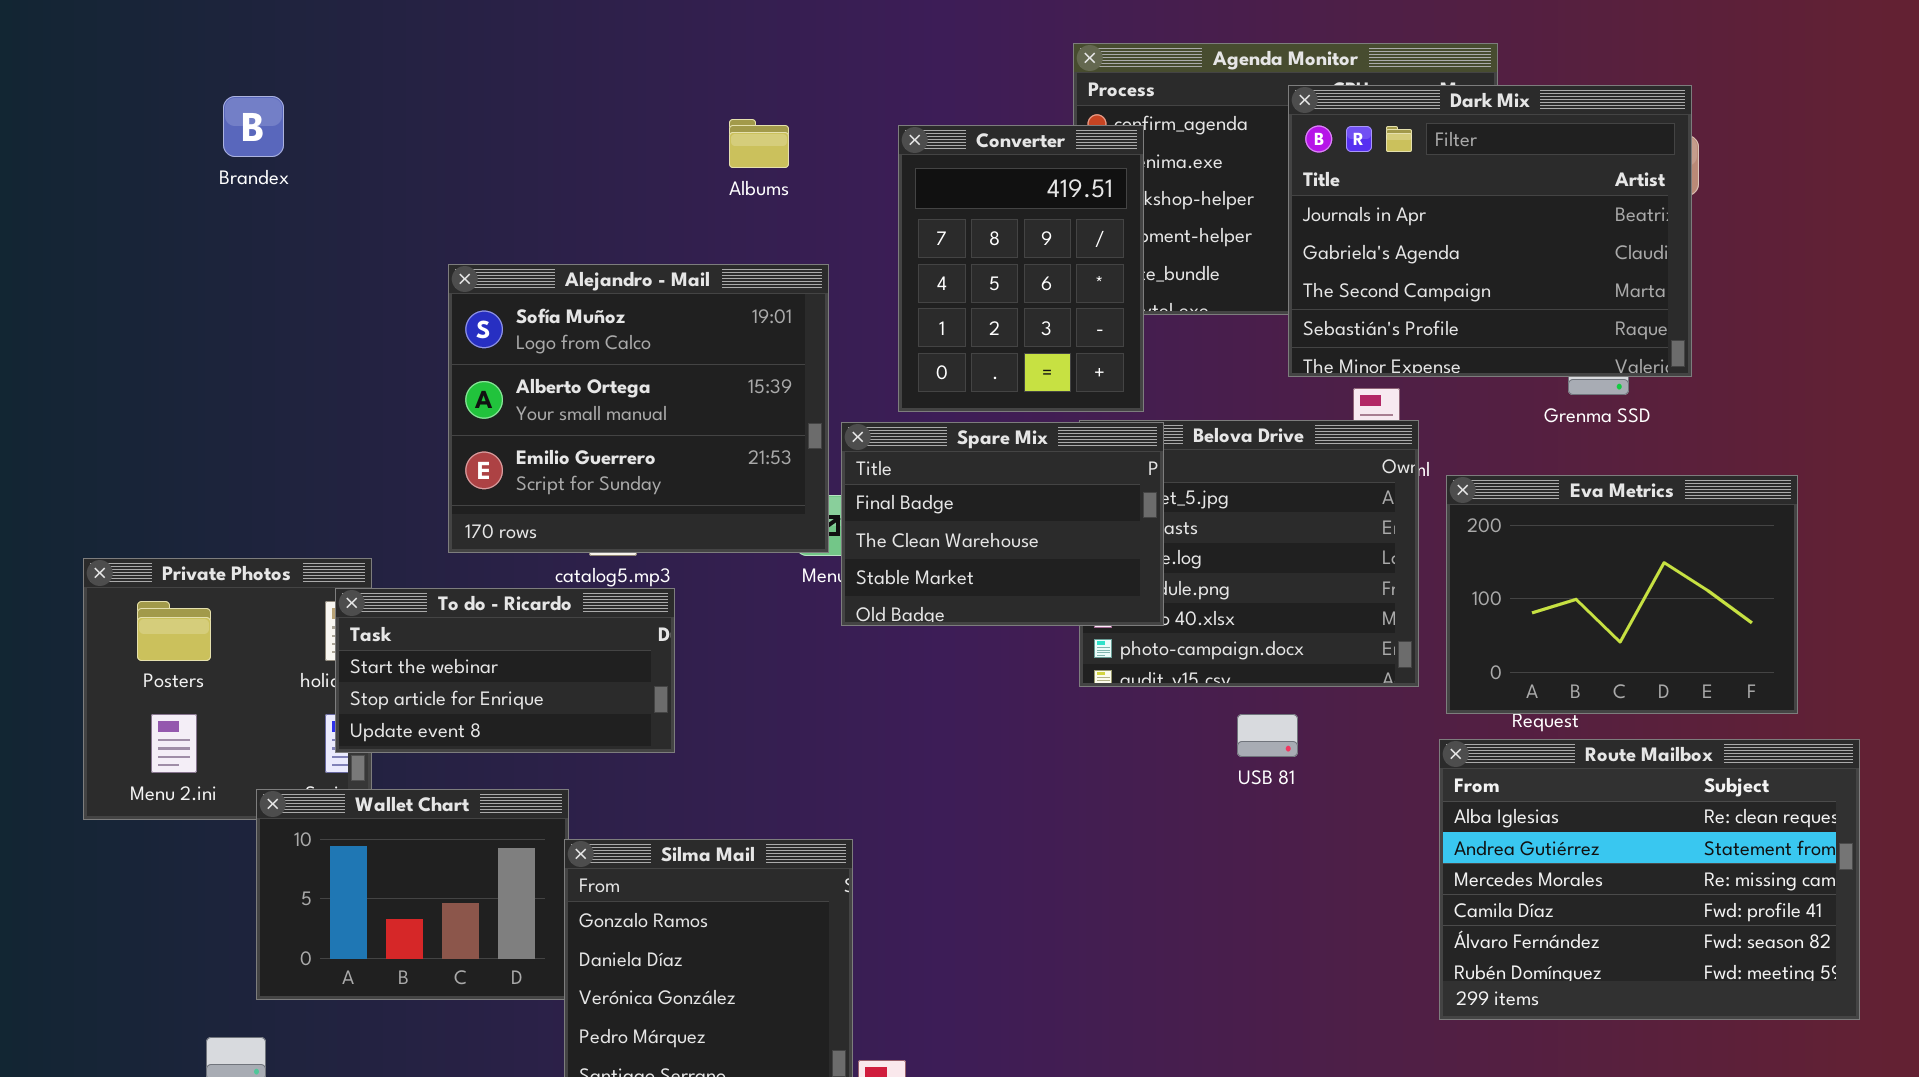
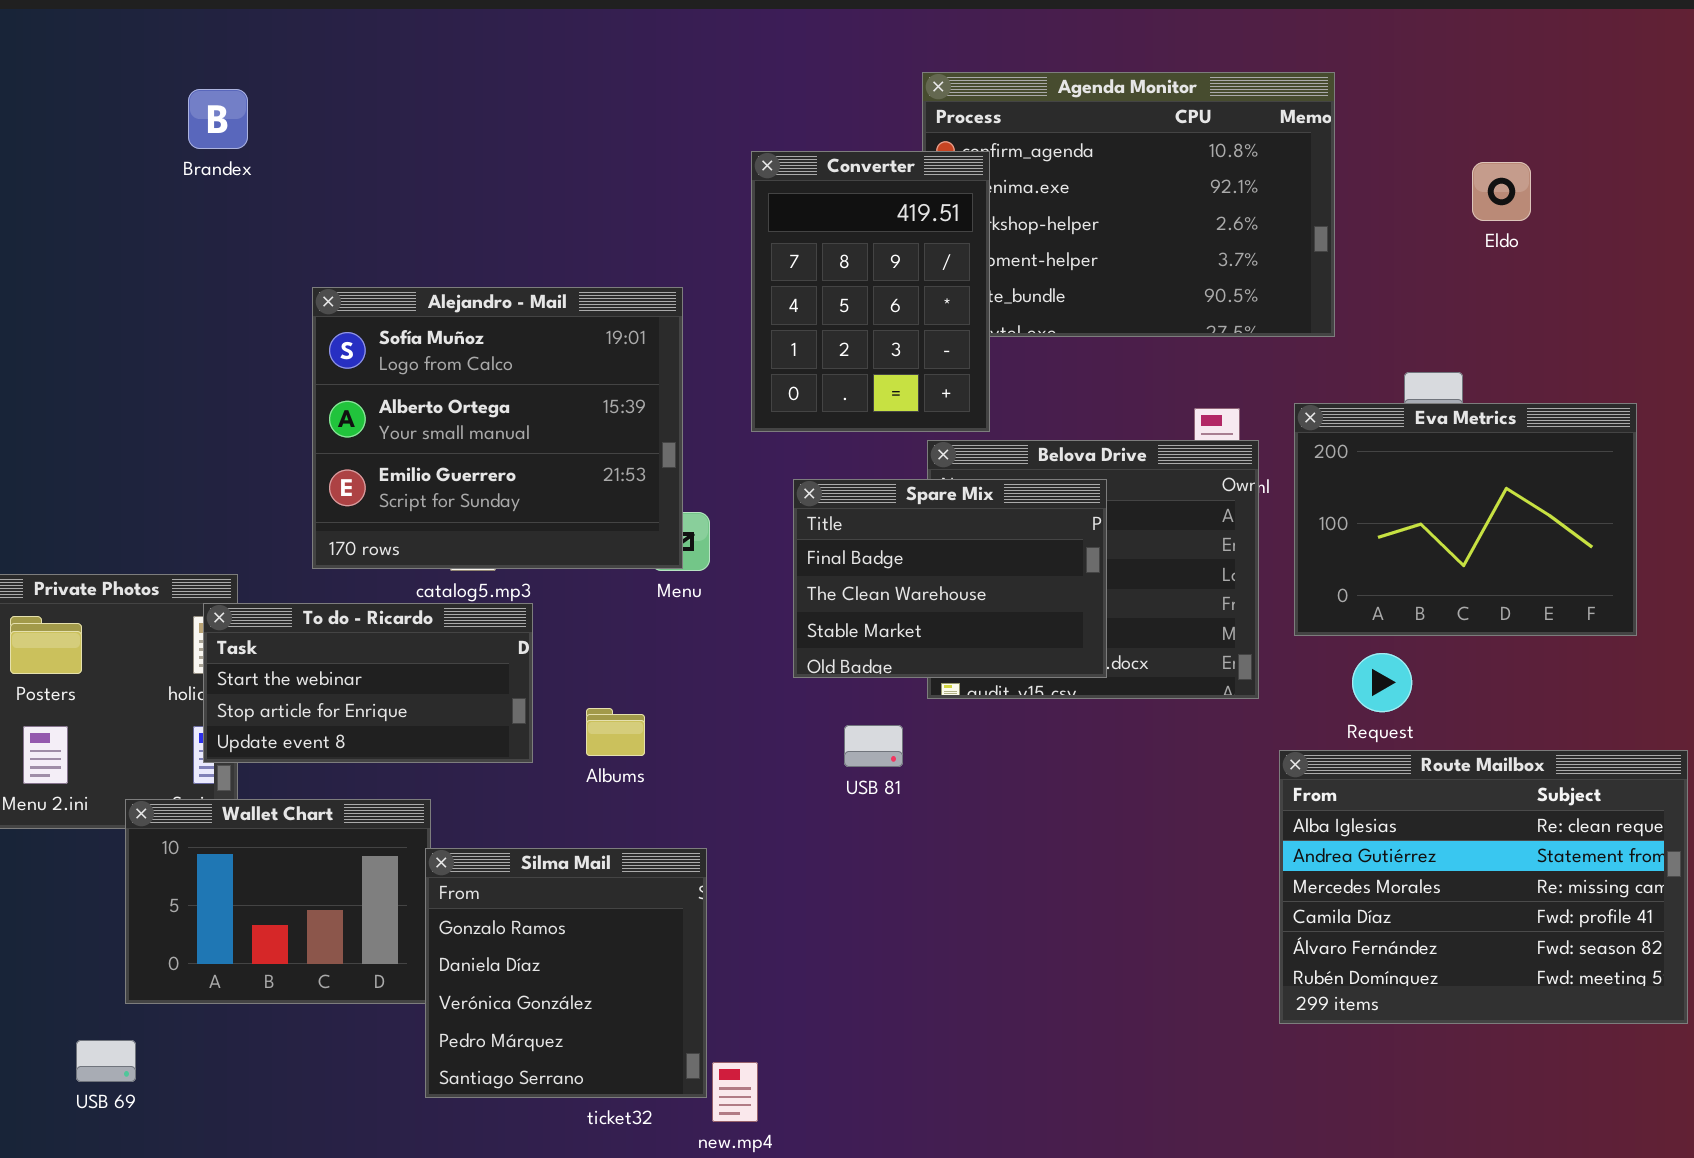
Dark Mix: [1288,85,1692,377] -> none, closed
Brandex: [223,96,284,157] -> [188,89,248,149], moved
Albums: [729,119,789,168] -> [586,708,645,756], moved
Spare Mix: [841,422,1164,626] -> [793,479,1107,678], moved
Eva Metrics: [1446,475,1798,714] -> [1294,403,1637,636], moved
USB 81: [1237,714,1298,757] -> [844,725,903,767], moved

